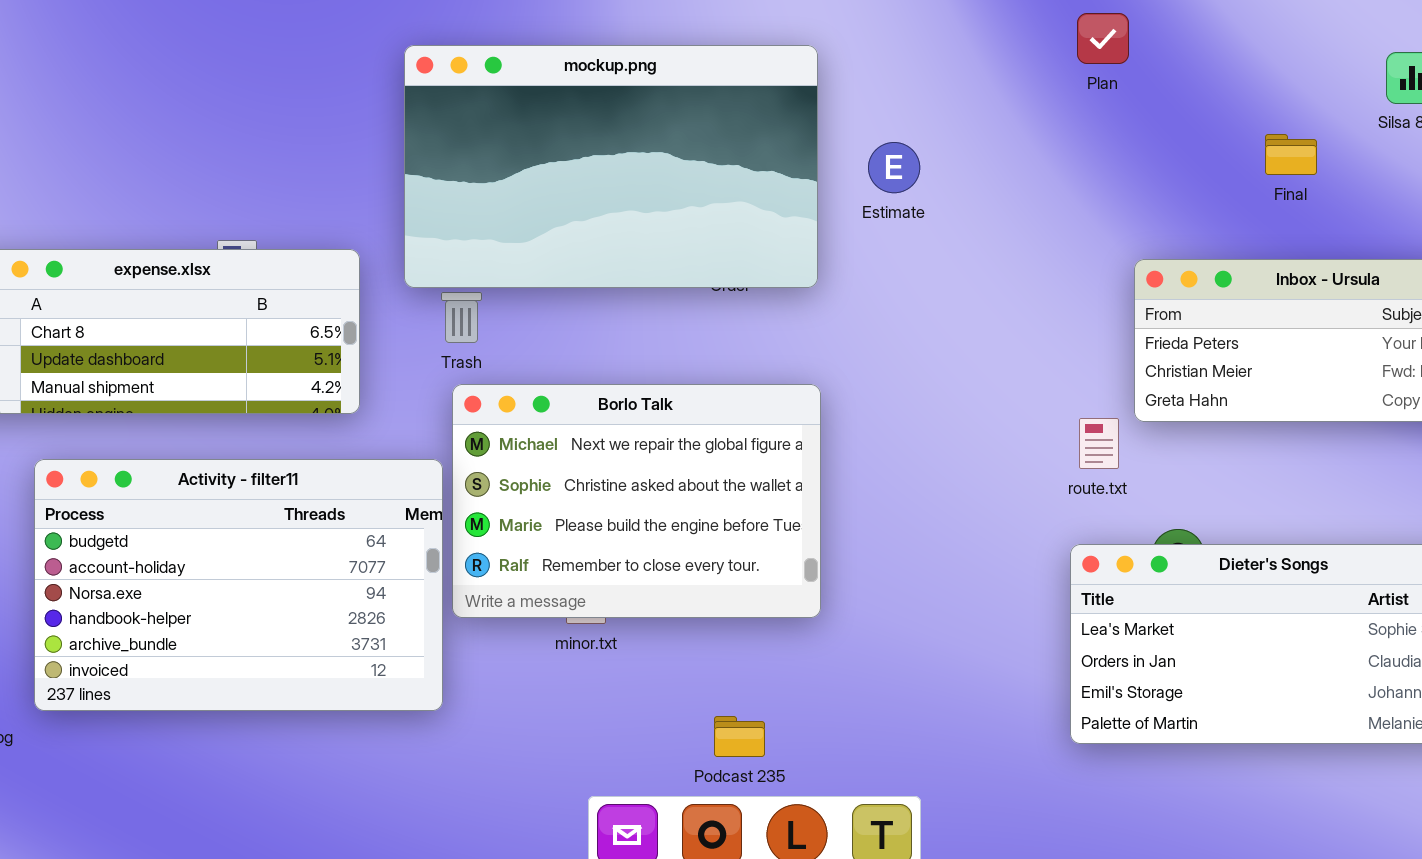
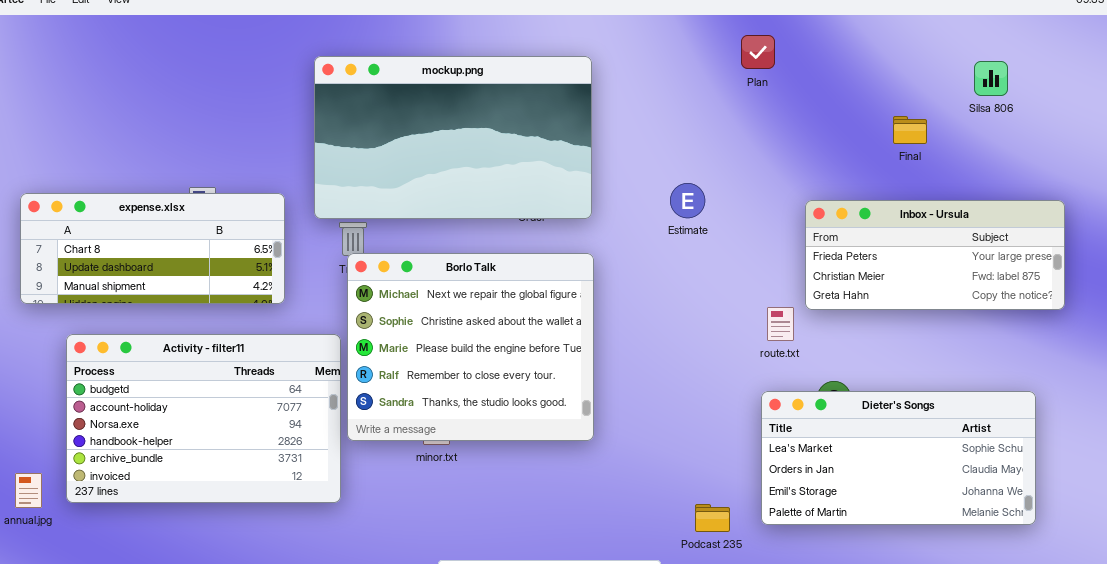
Plan: [1077,13,1129,64] -> [741,35,775,69], moved
Estimate: [868,142,920,193] -> [670,183,705,218], moved
Borlo Talk: [452,384,821,618] -> [347,253,594,441], resized
Podcast 235: [714,716,765,757] -> [695,504,730,532], moved

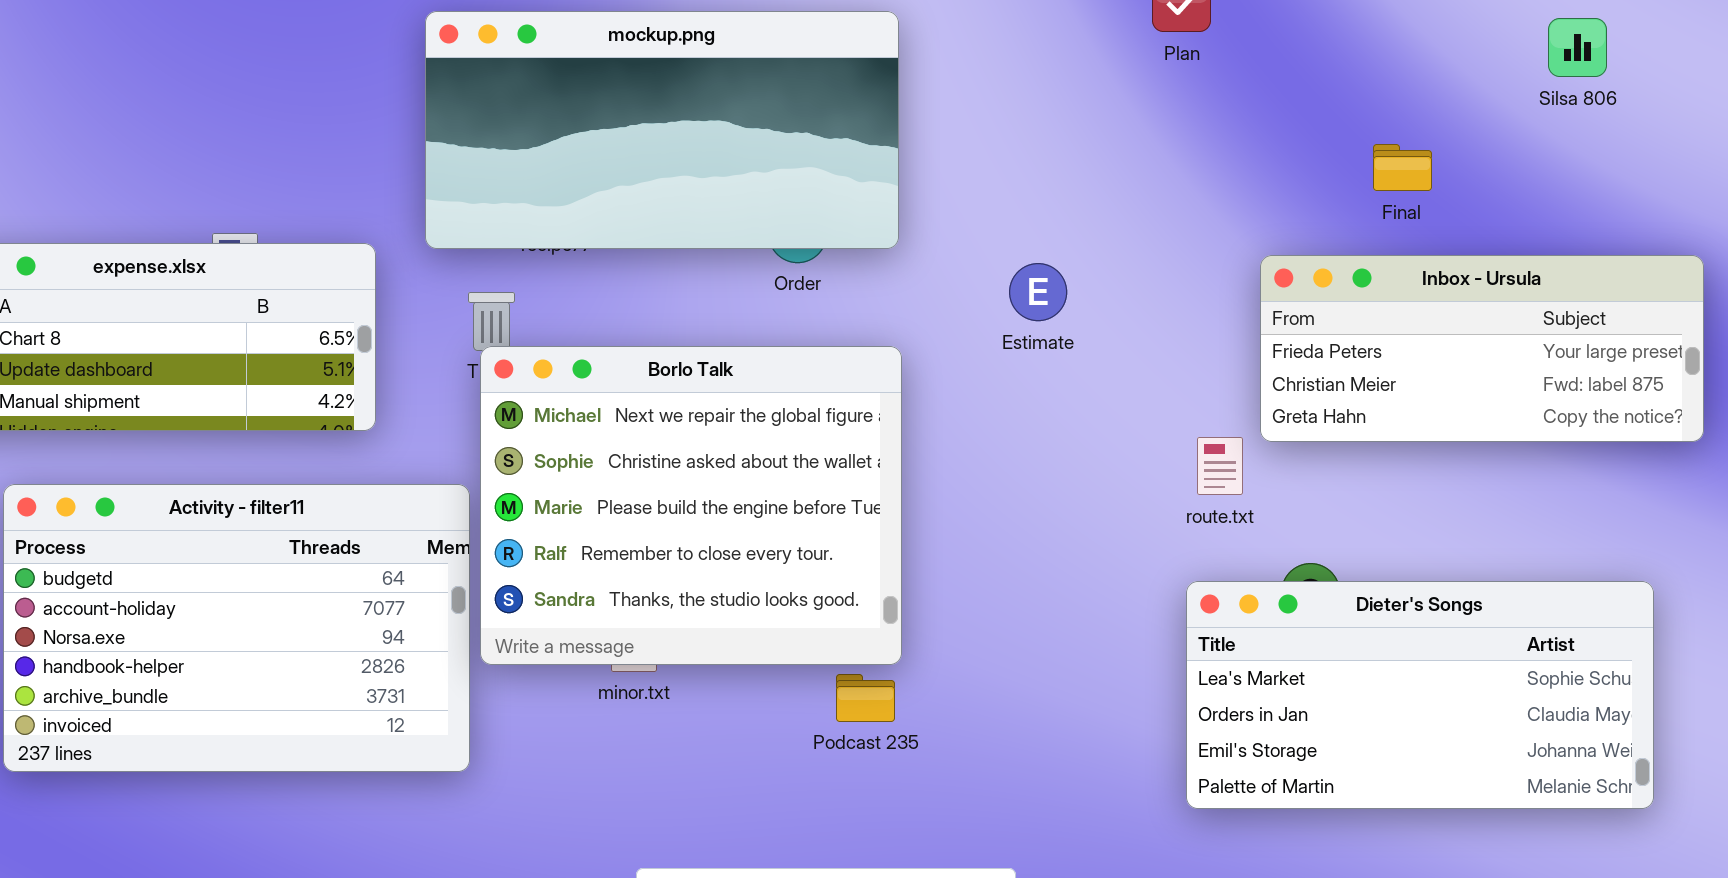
mockup.png: [314,56,592,219] -> [425,11,899,249], resized
Final: [893,116,927,144] -> [1373,144,1432,191], moved
Estimate: [670,183,705,218] -> [1009,263,1067,321], moved
Podcast 235: [695,504,730,532] -> [836,674,895,722], moved

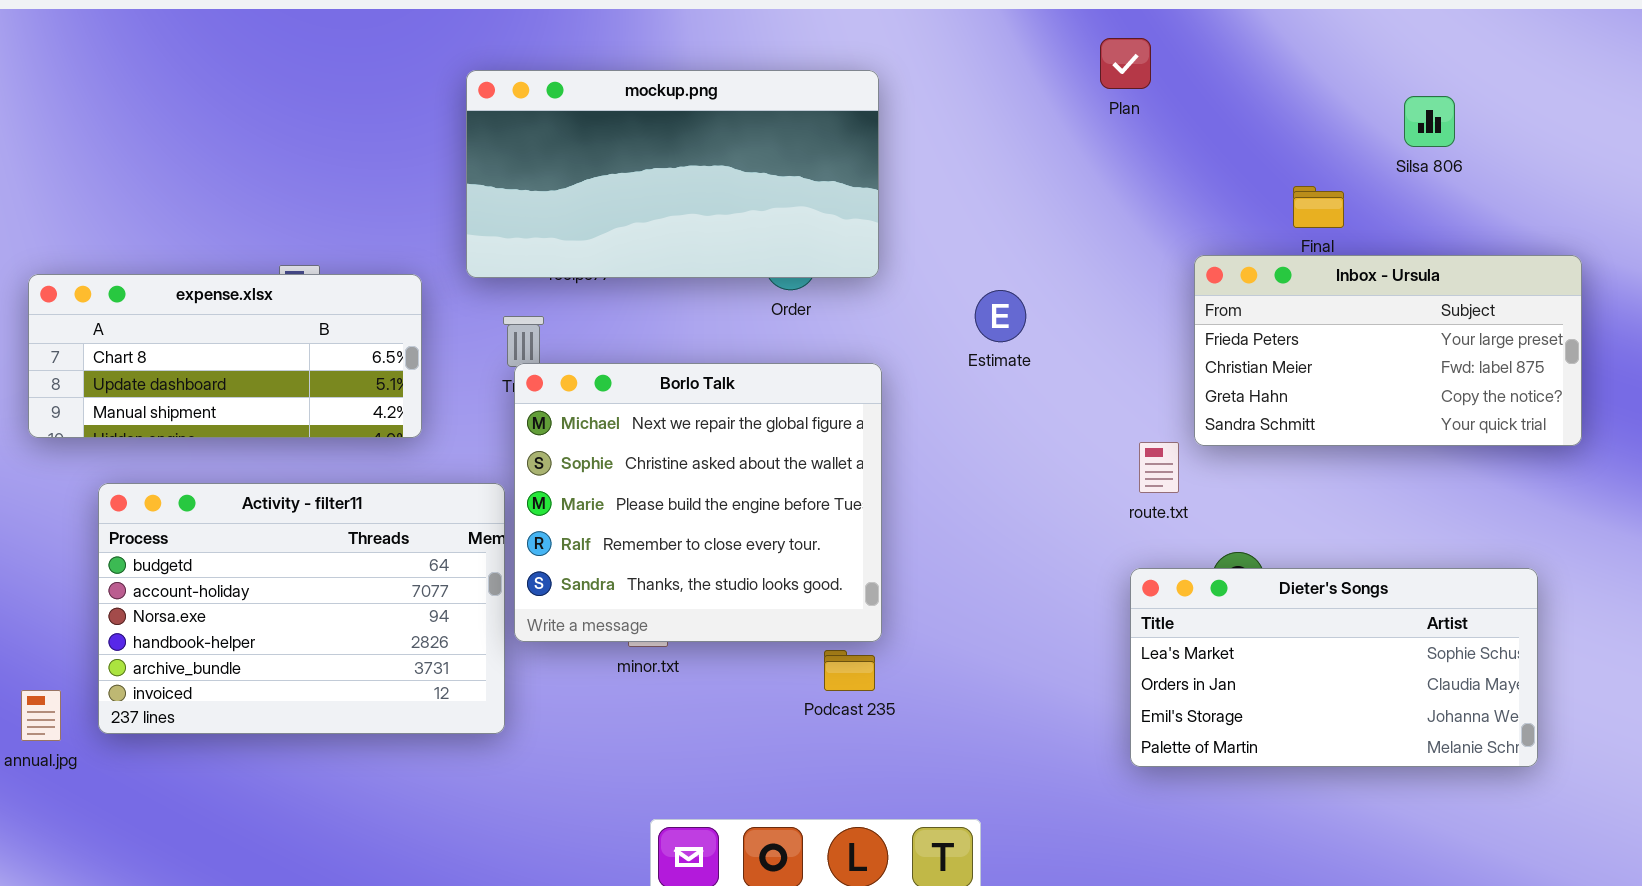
Silsa 806: [1548,18,1607,77] -> [1404,96,1455,147], moved
Inbox - Ursula: [1260,255,1704,442] -> [1194,255,1582,446], resized

